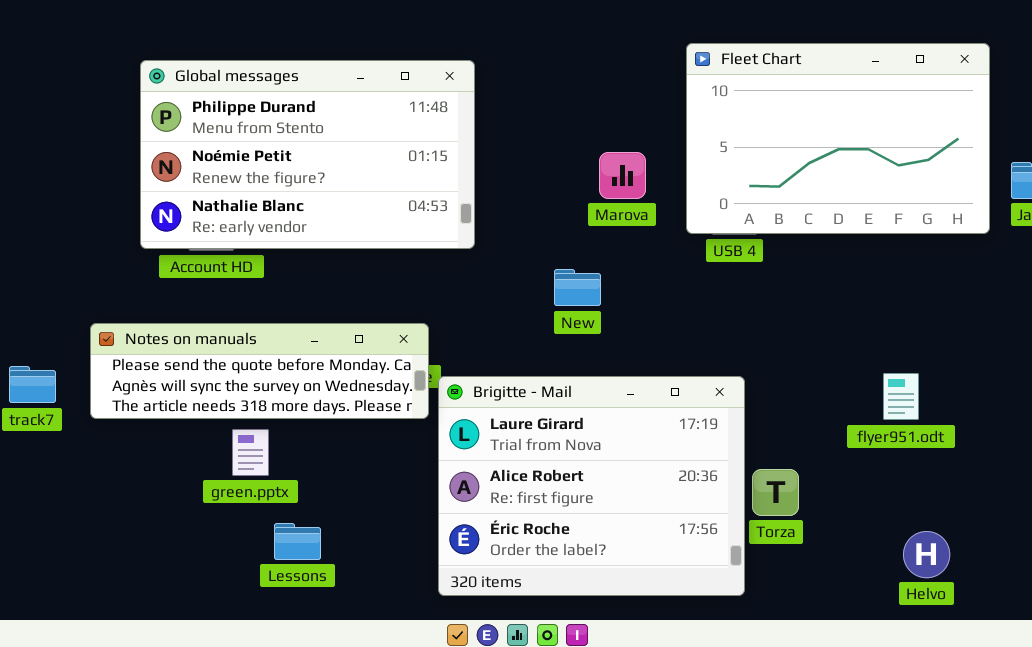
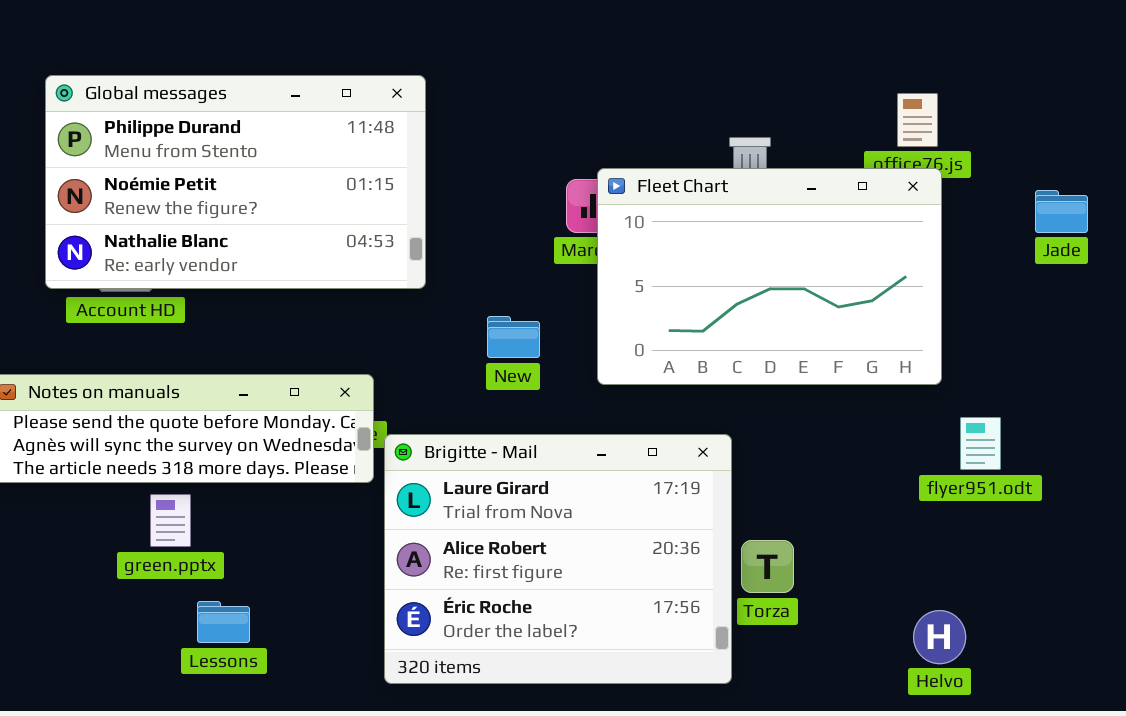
Fleet Chart: [686,43,990,234] -> [597,168,942,385], moved
New: [554,269,601,306] -> [487,316,540,358], moved
flyer951.odt: [883,373,919,420] -> [960,417,1001,470], moved

